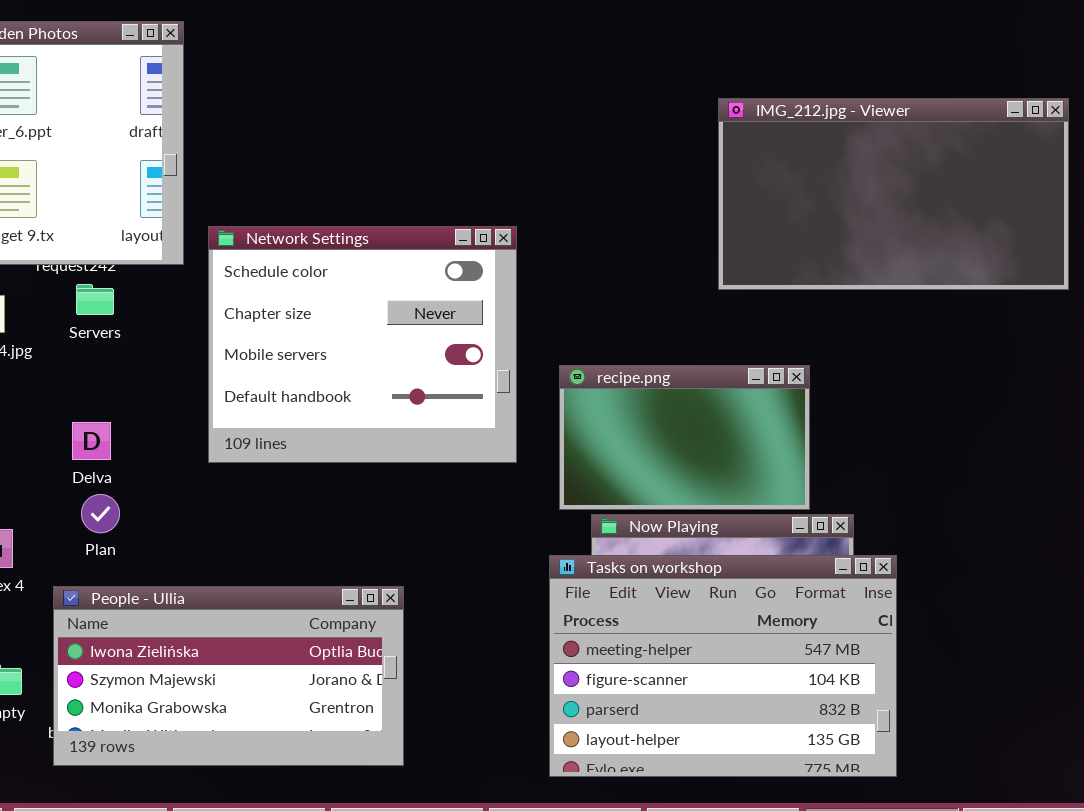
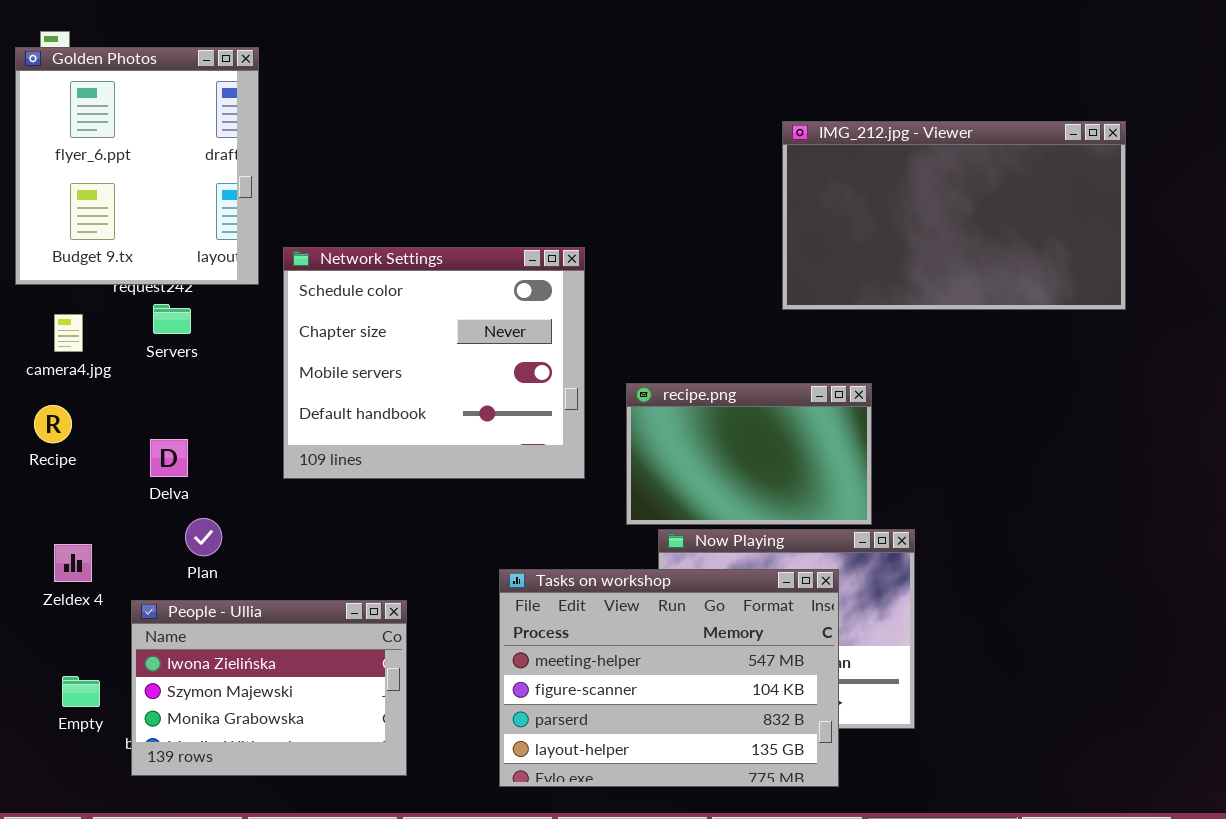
Plan: [81,494,120,533] -> [185,518,222,556], moved
Tasks on workshop: [549,555,897,777] -> [499,569,839,787], moved
People - Ullia: [53,586,404,766] -> [131,600,407,776], resized

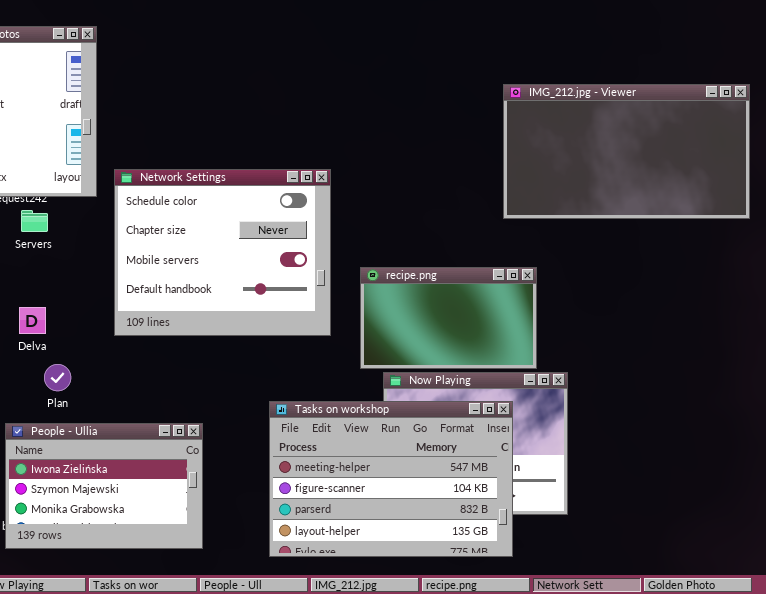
IMG_212.jpg - Viewer: [782,121,1126,310] -> [503,84,750,219], moved

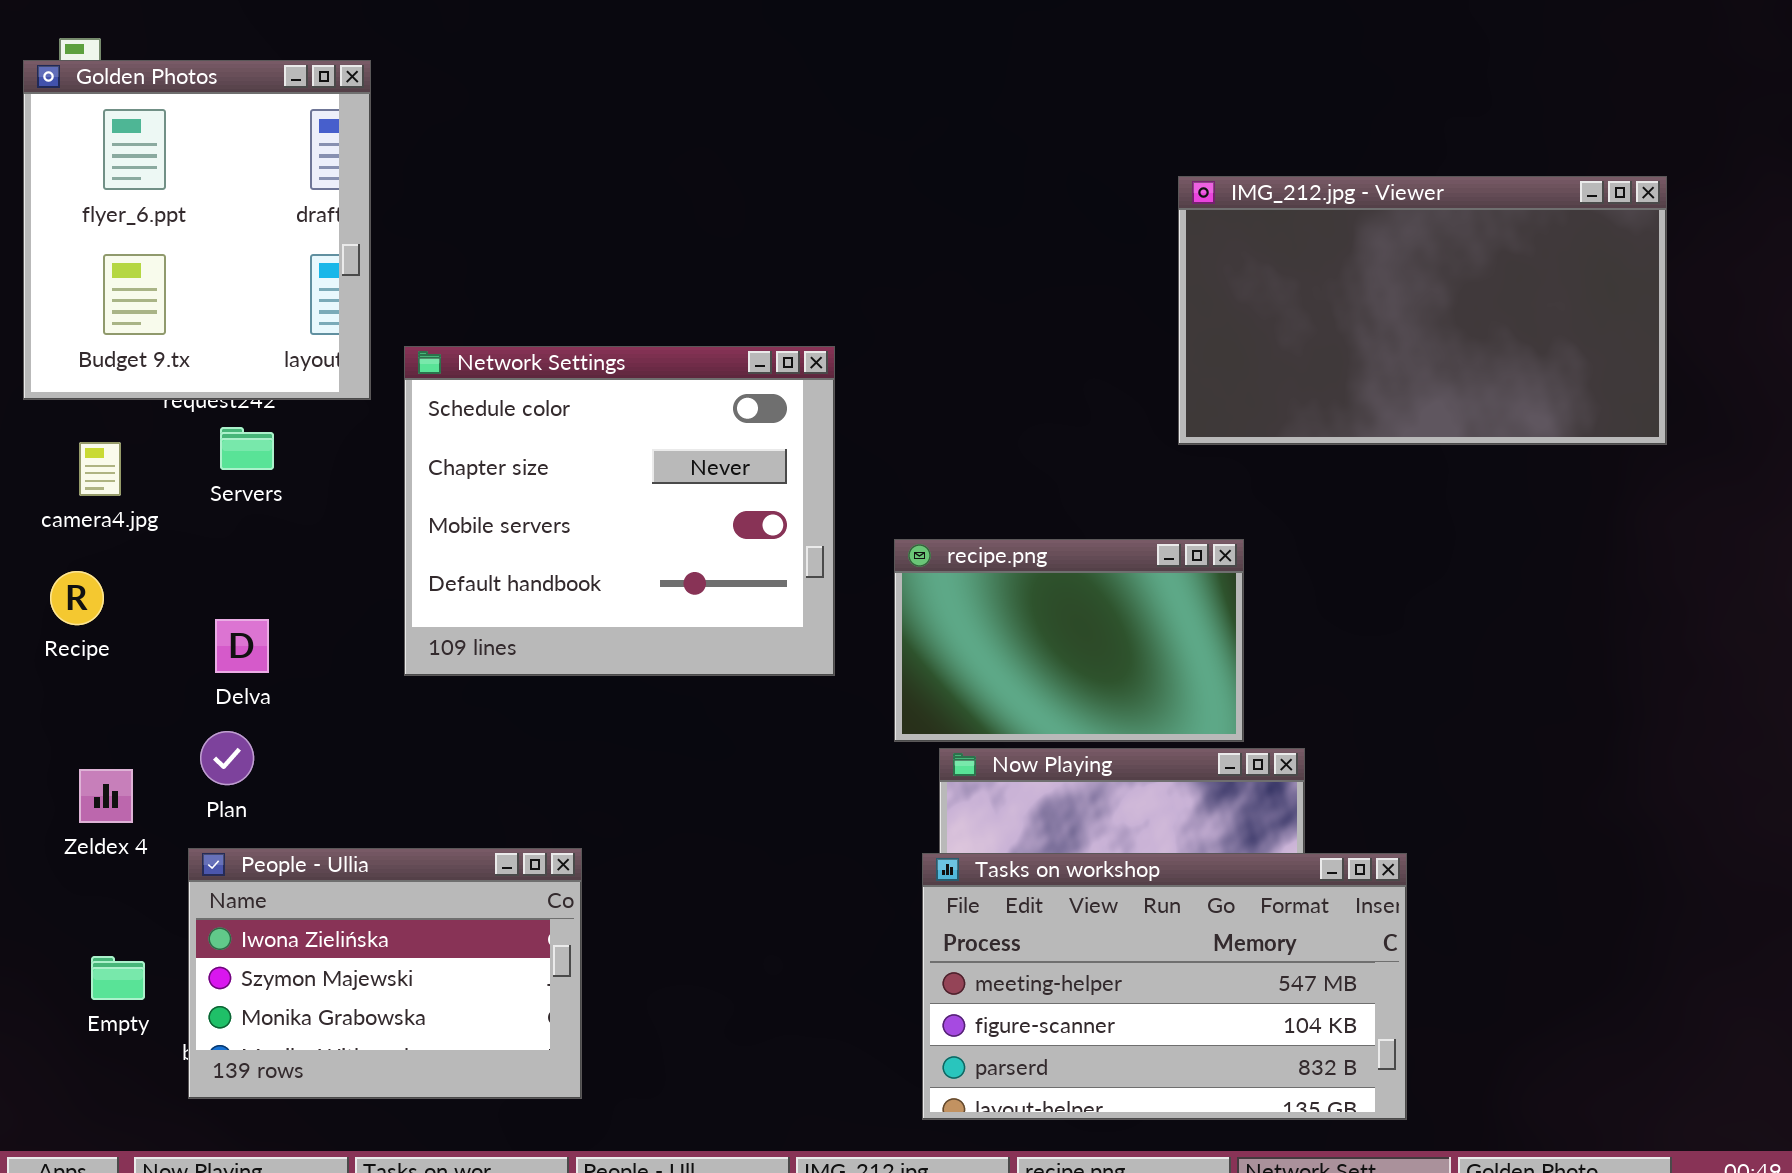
Plan: [44,364,71,391] -> [200,731,254,785], moved
Tasks on workshop: [269,401,513,557] -> [922,853,1407,1120], moved, resized

